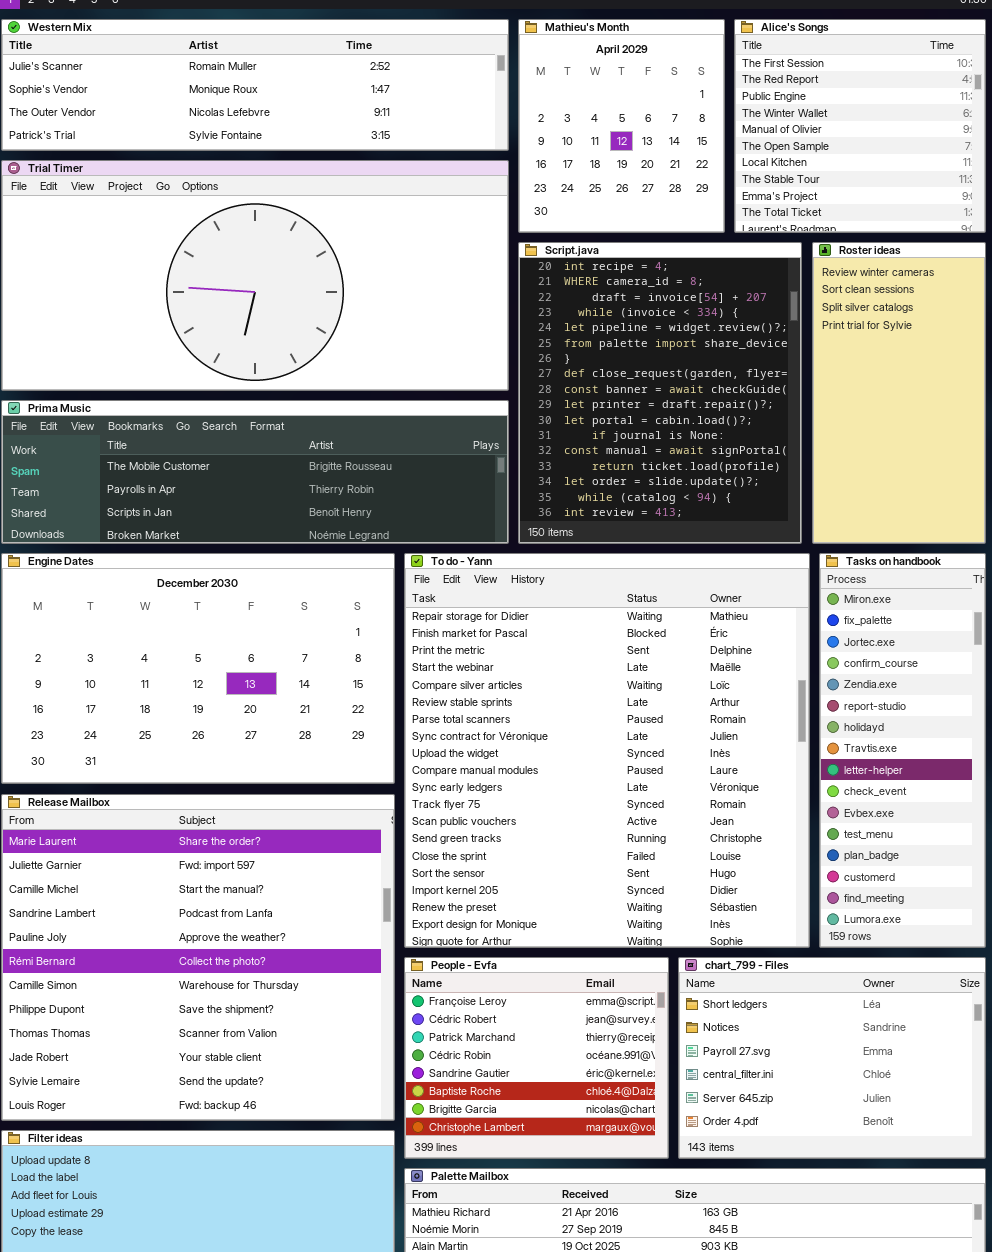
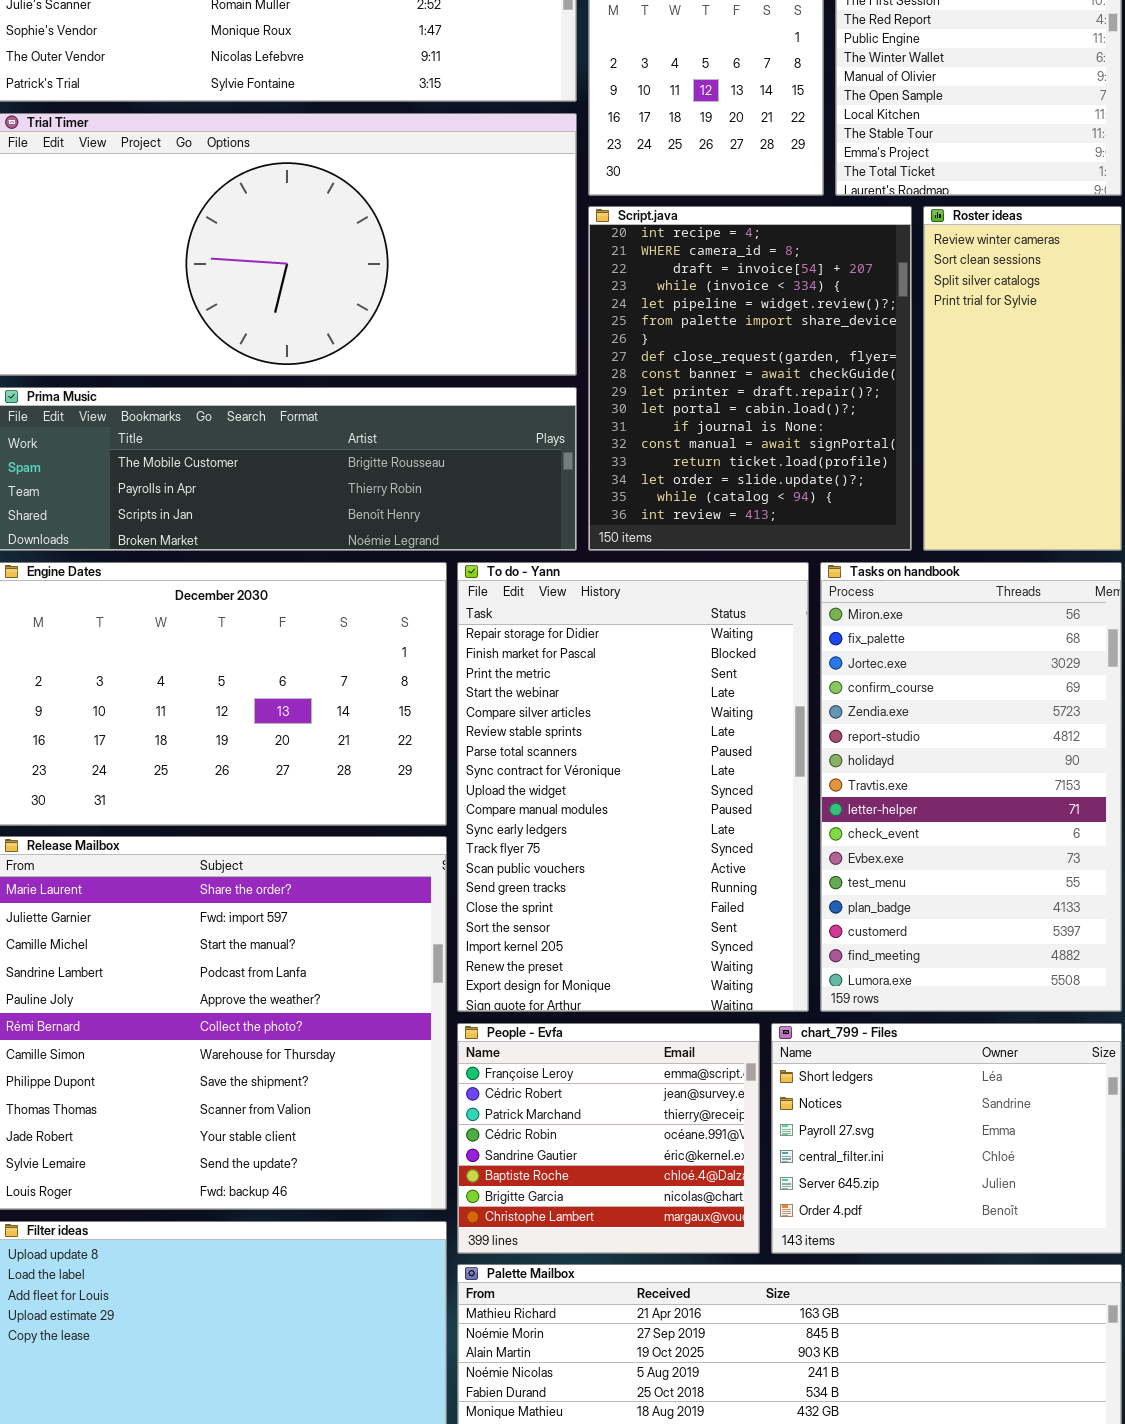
To do - Yann: [404,553,810,948] -> [457,562,809,1012], resized
Tasks on handbook: [819,553,986,948] -> [820,562,1122,1012], resized

